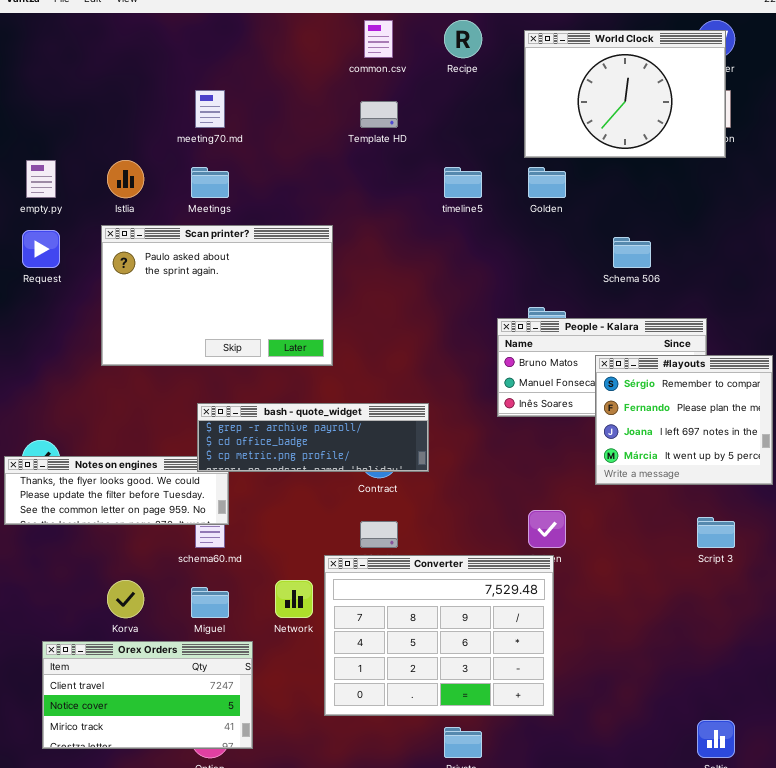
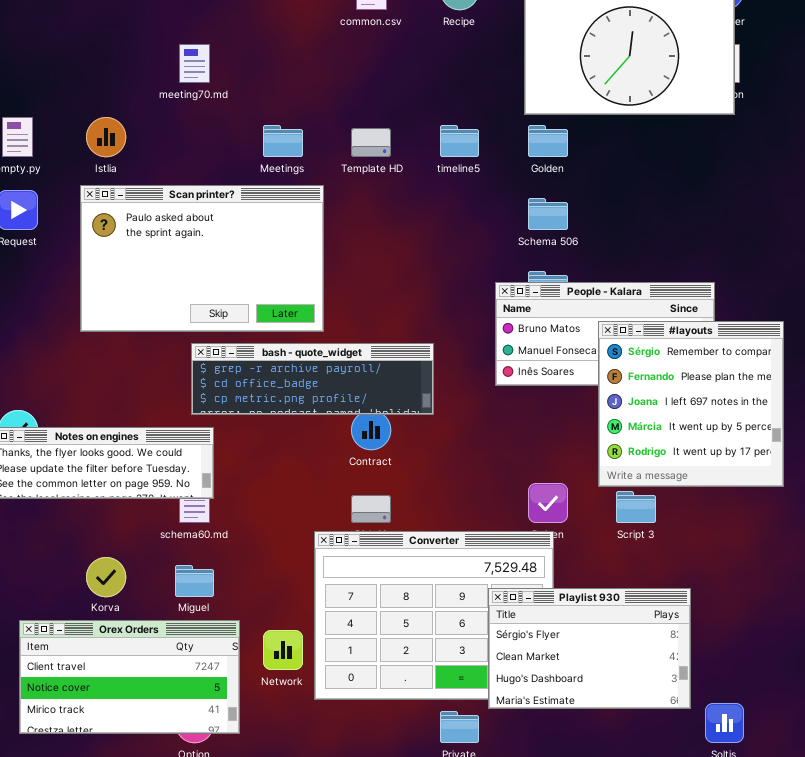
Template HD: [360,101,398,128] -> [351,128,391,157], moved
Meetings: [191,167,229,198] -> [263,125,303,157], moved
Schema 506: [613,237,651,268] -> [528,198,568,230], moved
#layouts: [595,355,773,485] -> [598,321,784,487], resized
bash - quote_widget: [197,403,429,472] -> [191,343,434,415], moved
Script 3: [697,517,735,548] -> [616,491,656,523], moved
Network: [275,580,313,618] -> [263,630,303,670], moved
Playlist 930: none -> [488,588,691,709], opened

